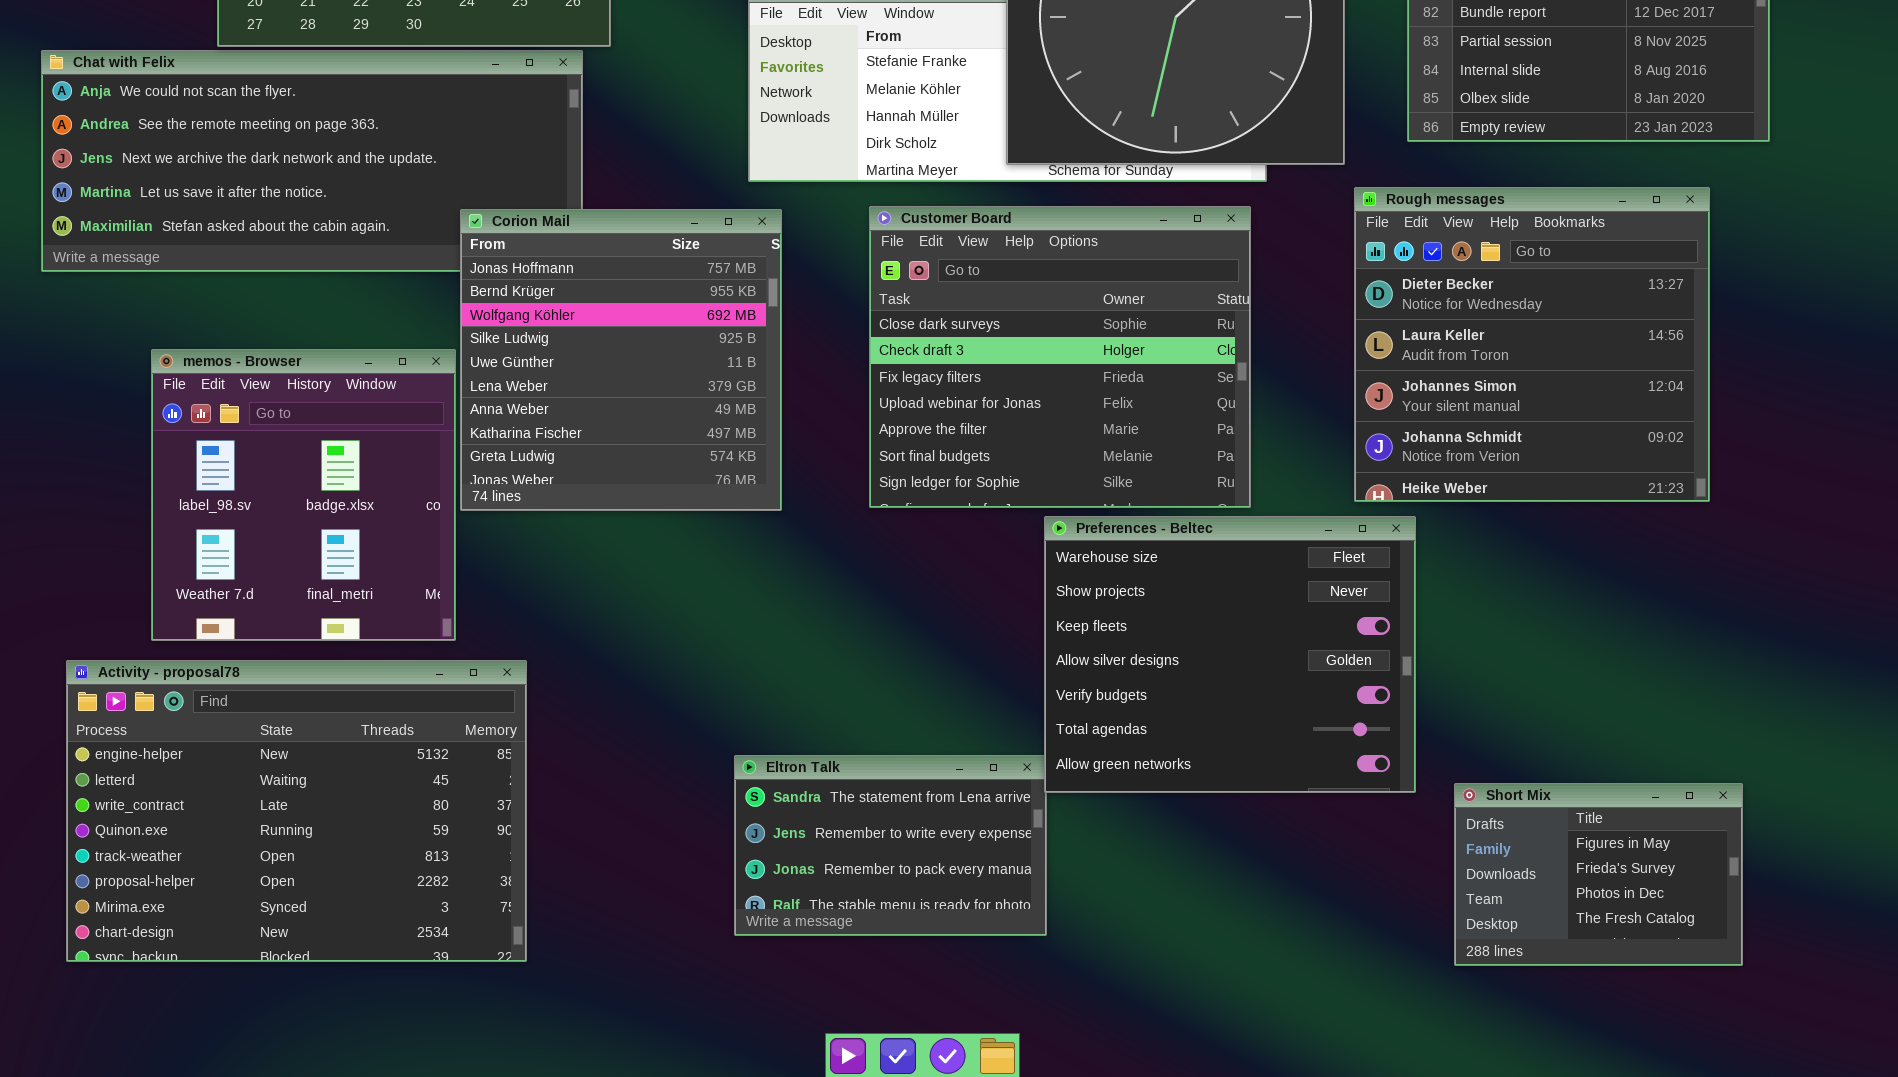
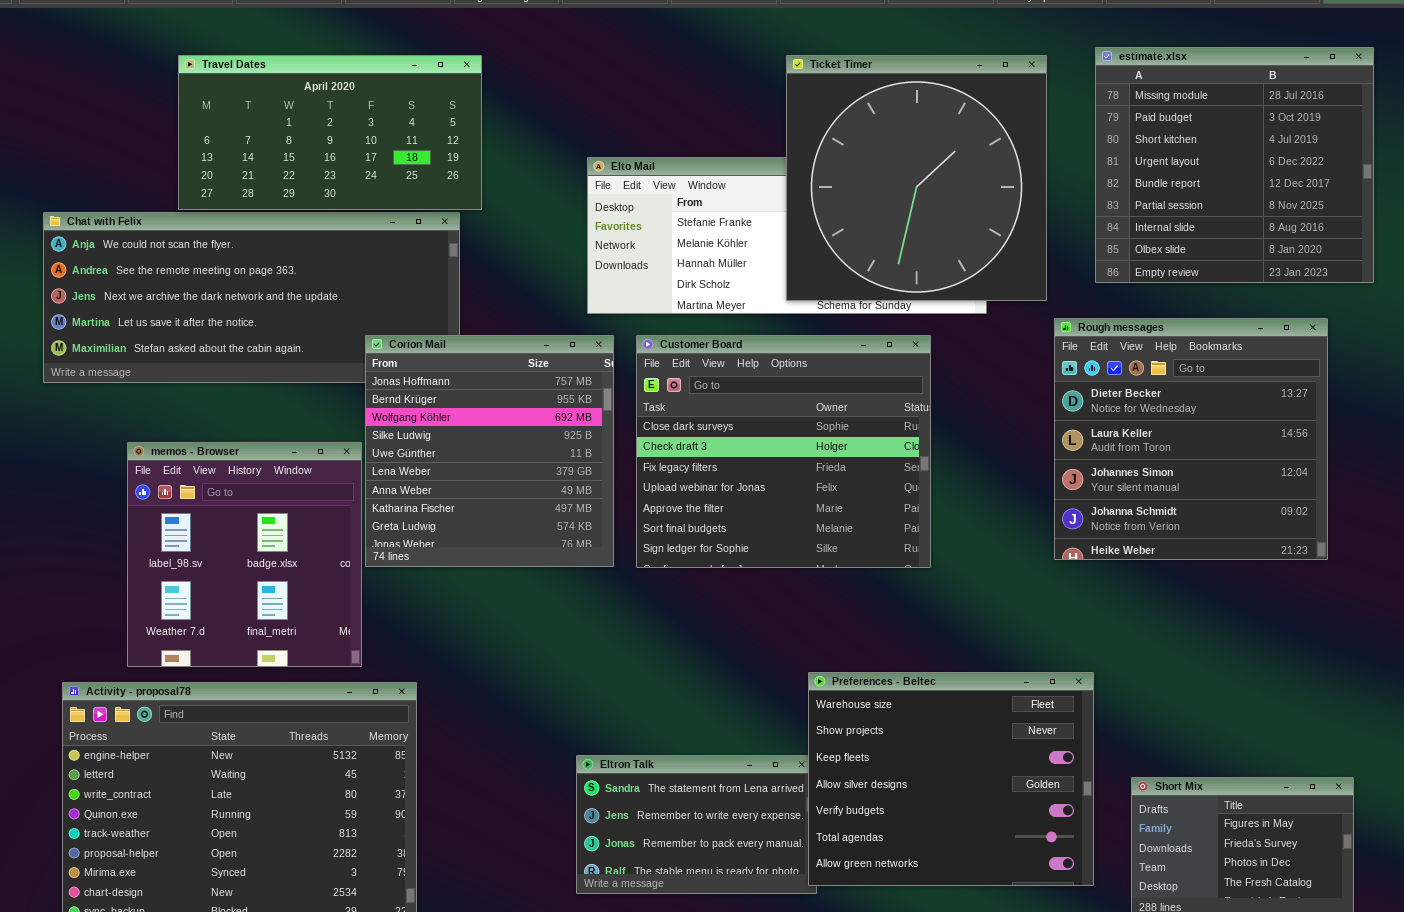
Customer Board: [869,206,1251,508] -> [636,335,931,568], moved
Preferences - Beltec: [1044,516,1416,793] -> [808,672,1094,886], moved

